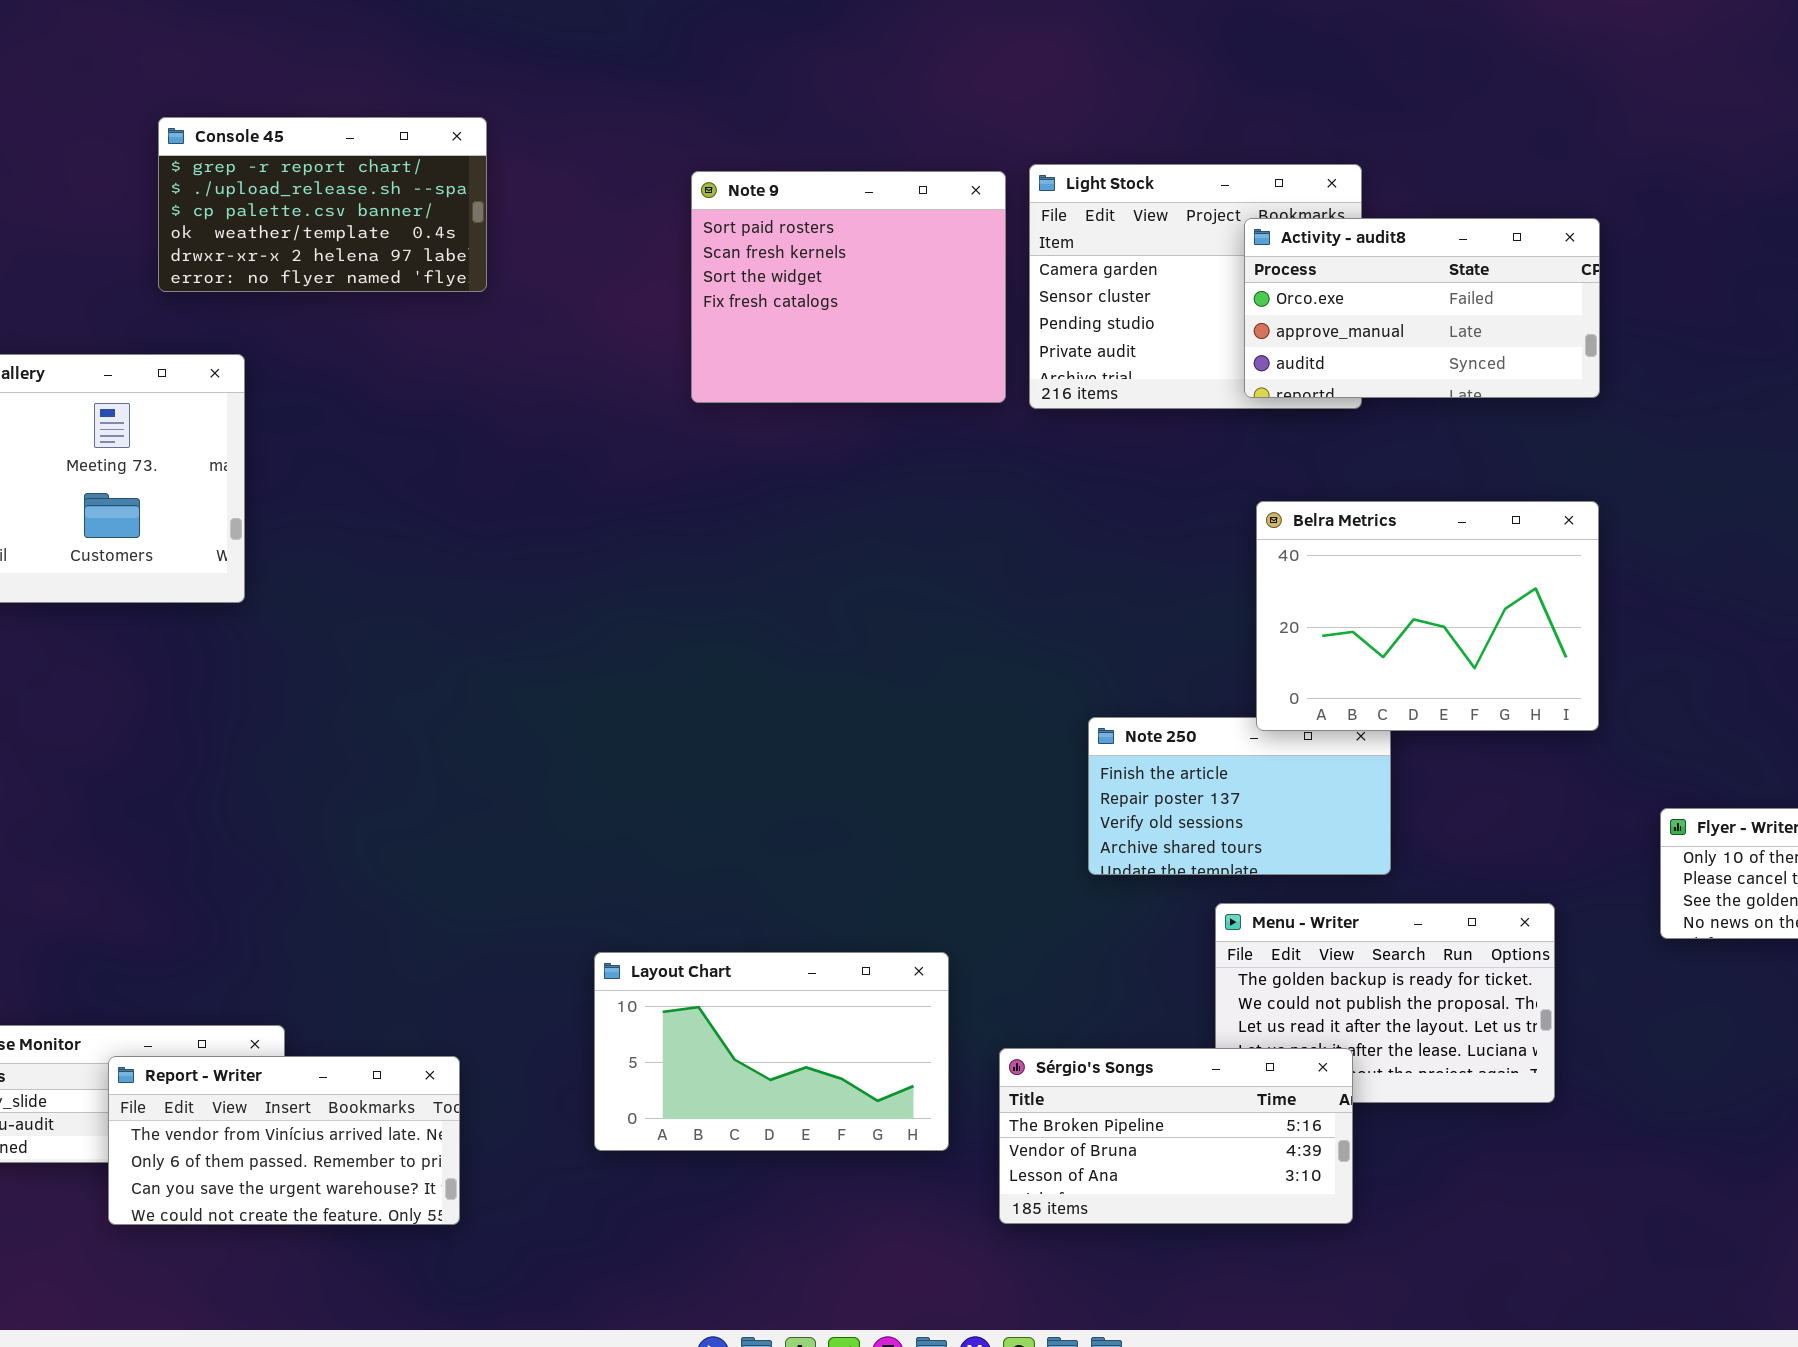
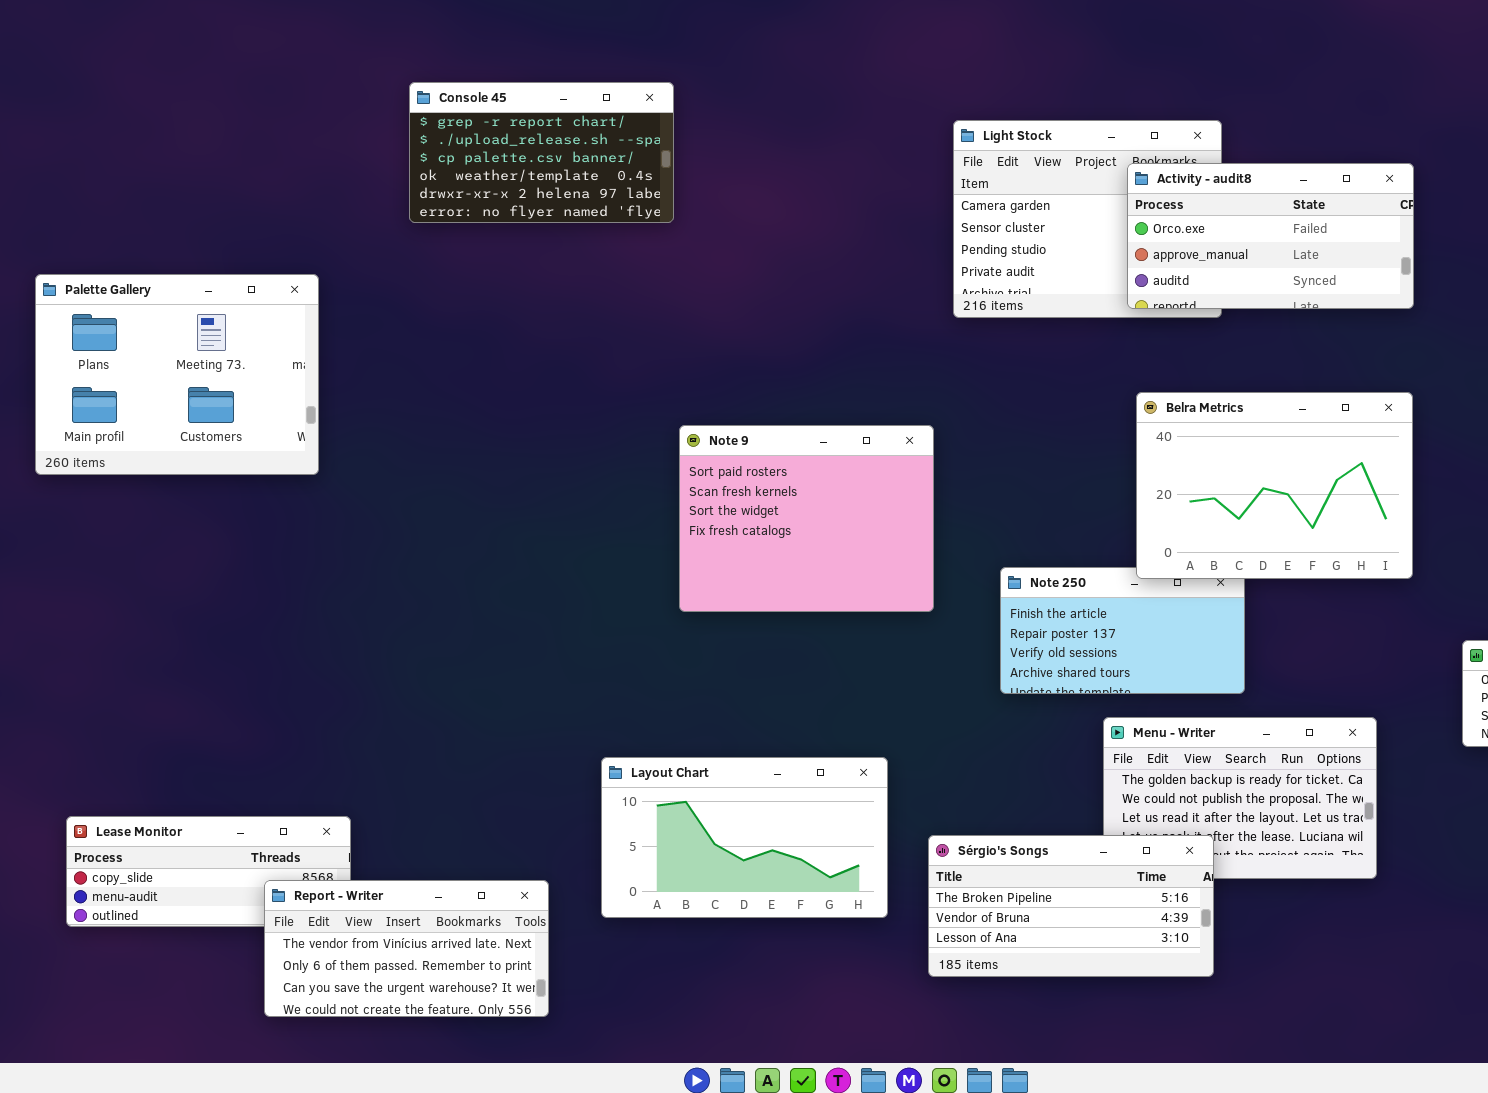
Console 45: [158,117,487,292] -> [409,82,674,223], moved
Note 9: [691,171,1006,403] -> [679,425,934,612], moved
Report - Writer: [108,1056,460,1225] -> [264,880,549,1017], moved

